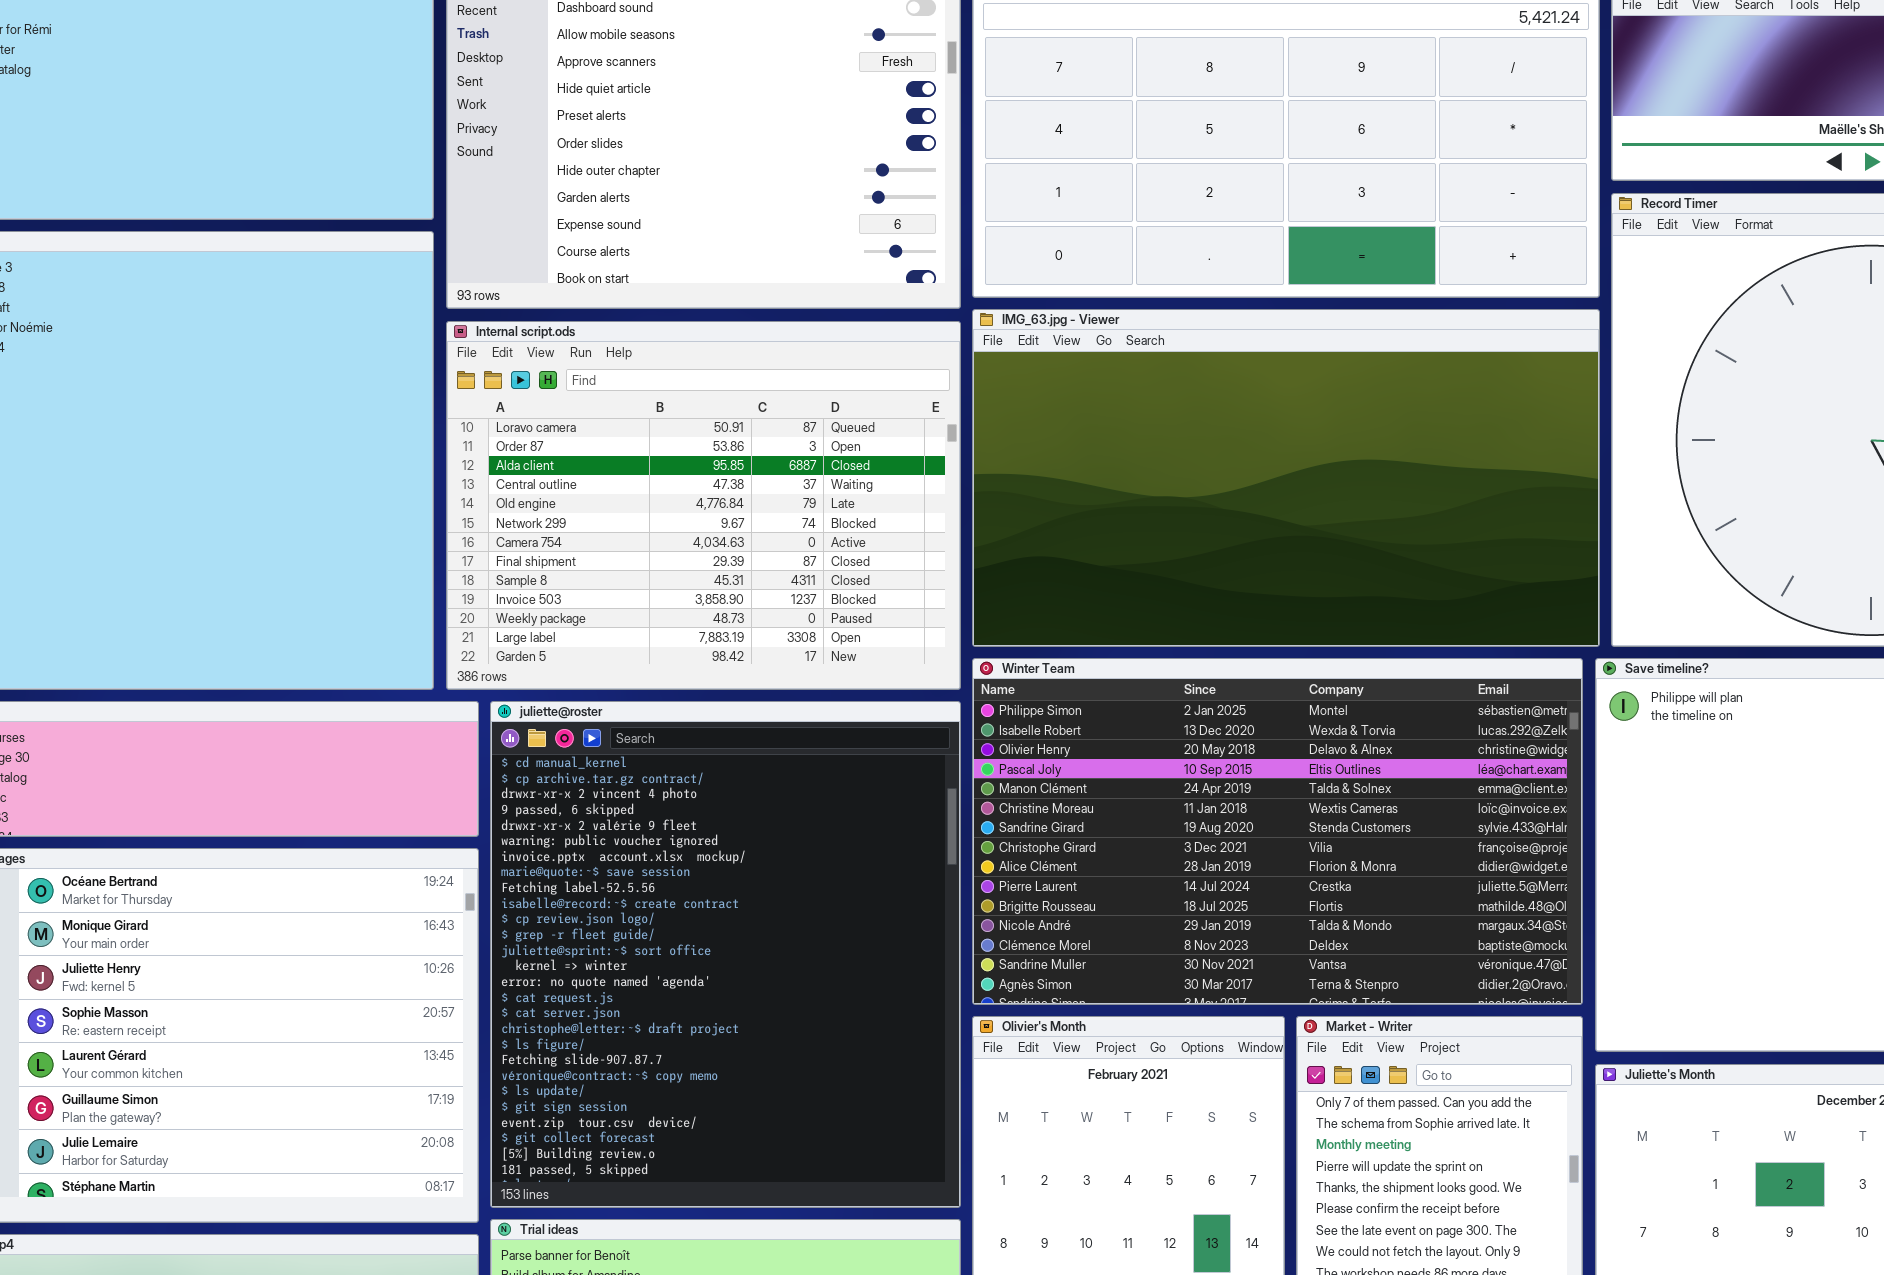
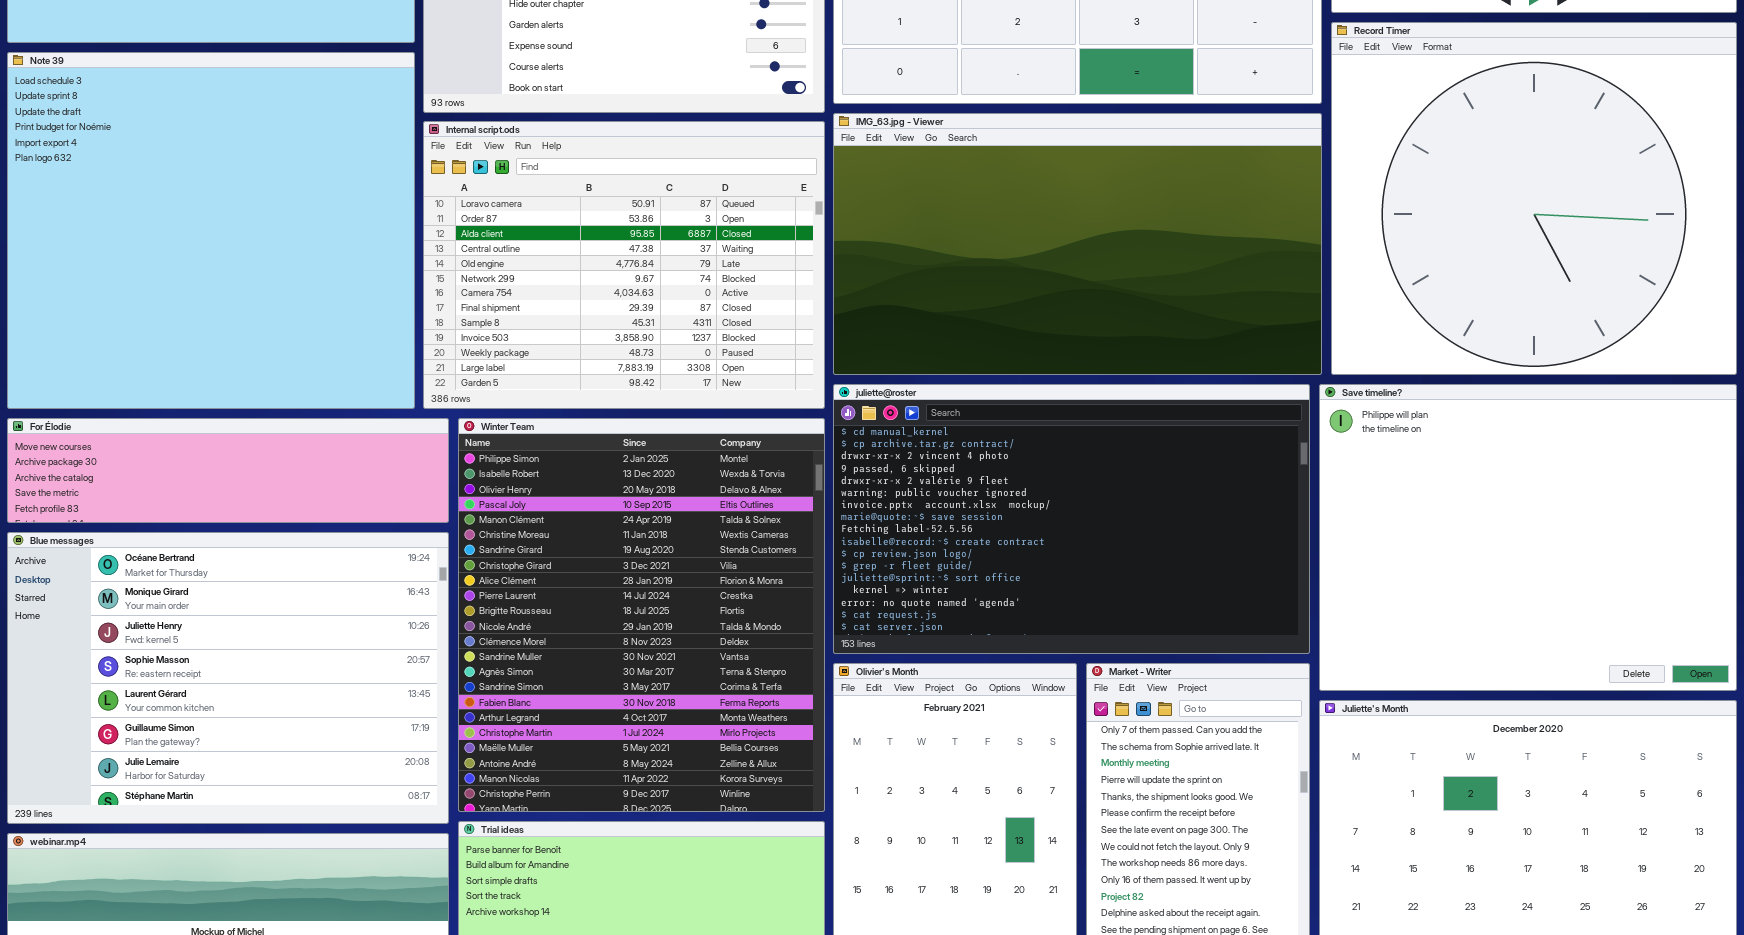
Winter Team: [972,658,1583,1005] -> [458,418,825,812], moved, resized
juliette@roster: [490,701,961,1208] -> [833,384,1310,654], moved, resized

